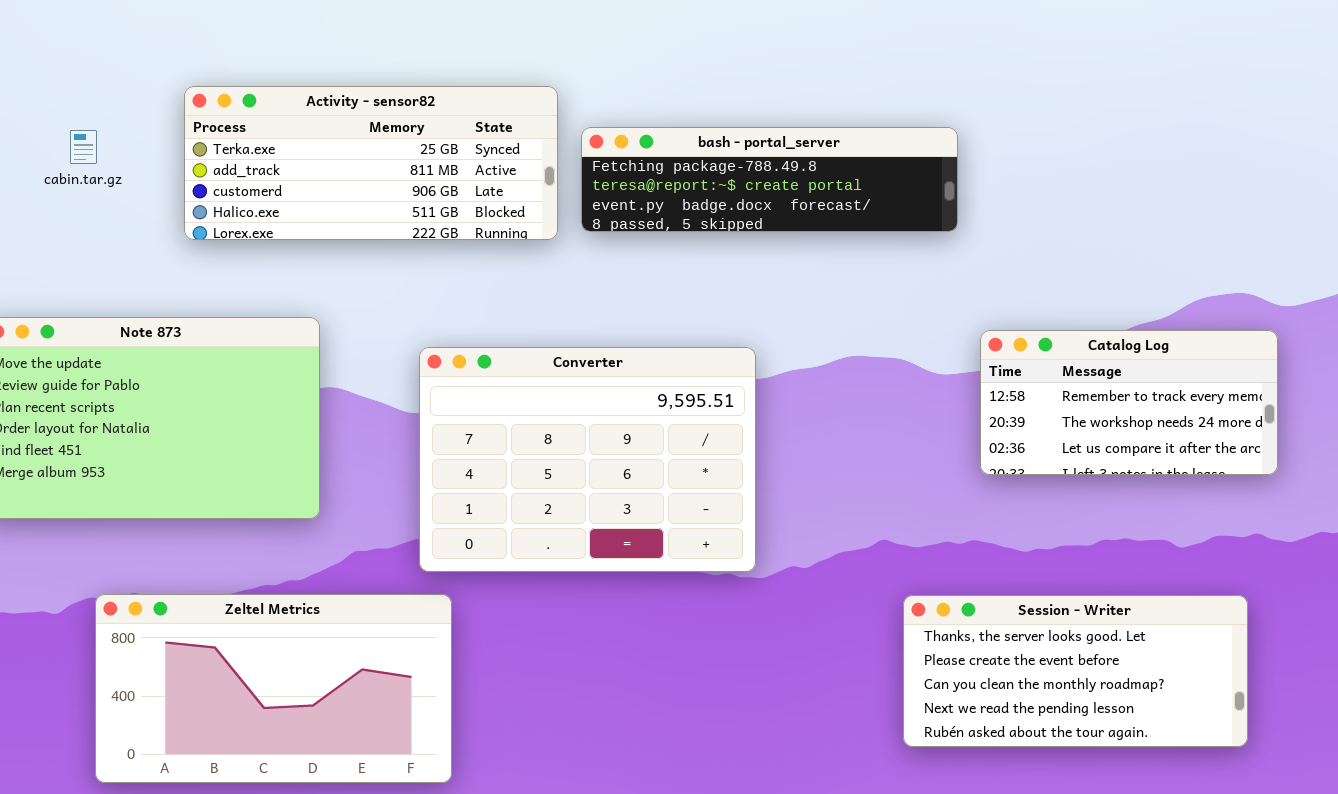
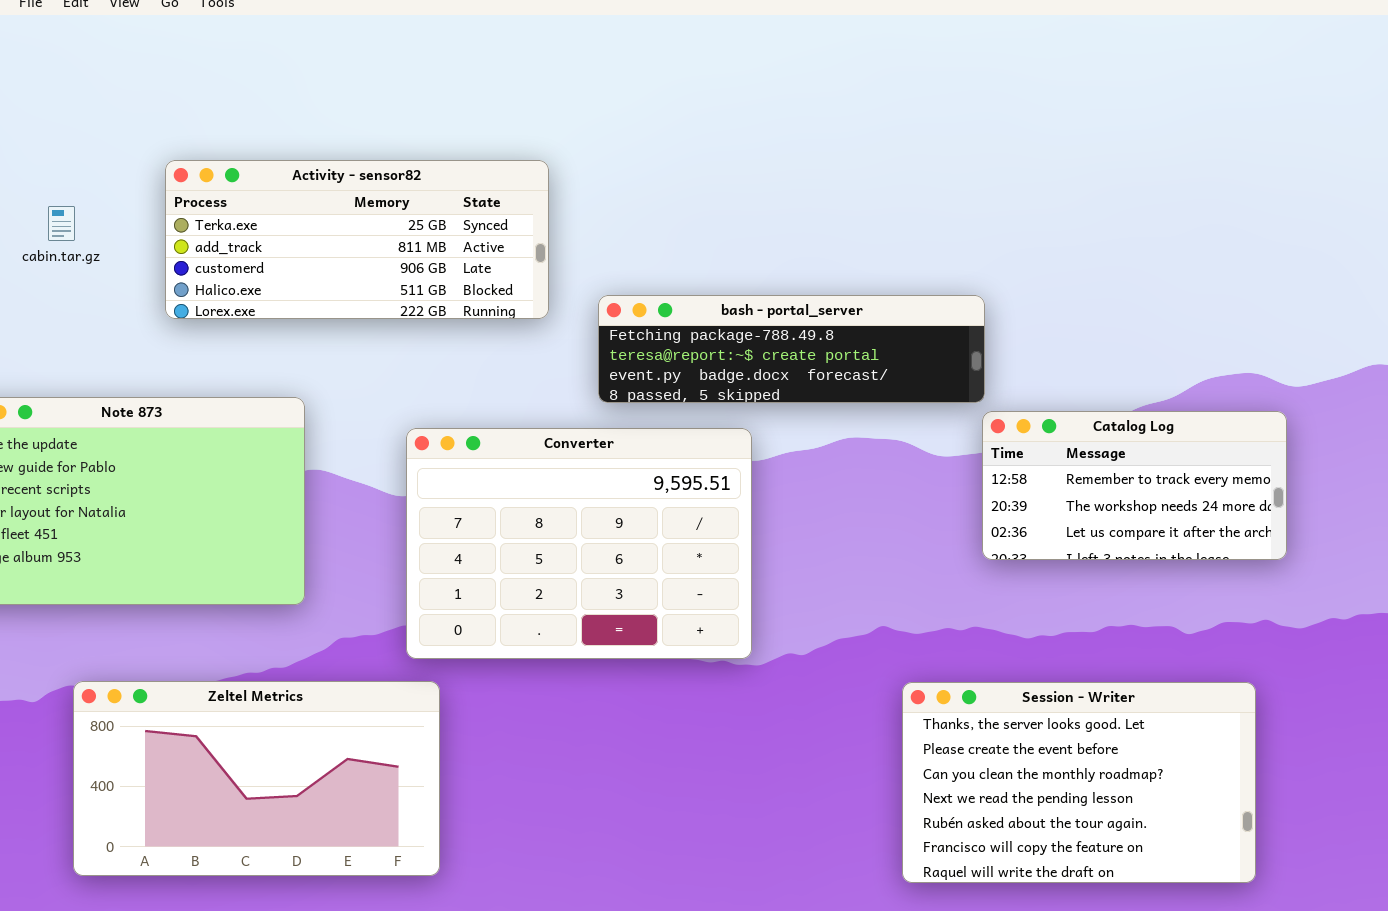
bash - portal_server: [581,127,958,232] -> [598,295,985,403], moved
Session - Writer: [903,595,1248,747] -> [902,682,1256,883], resized

